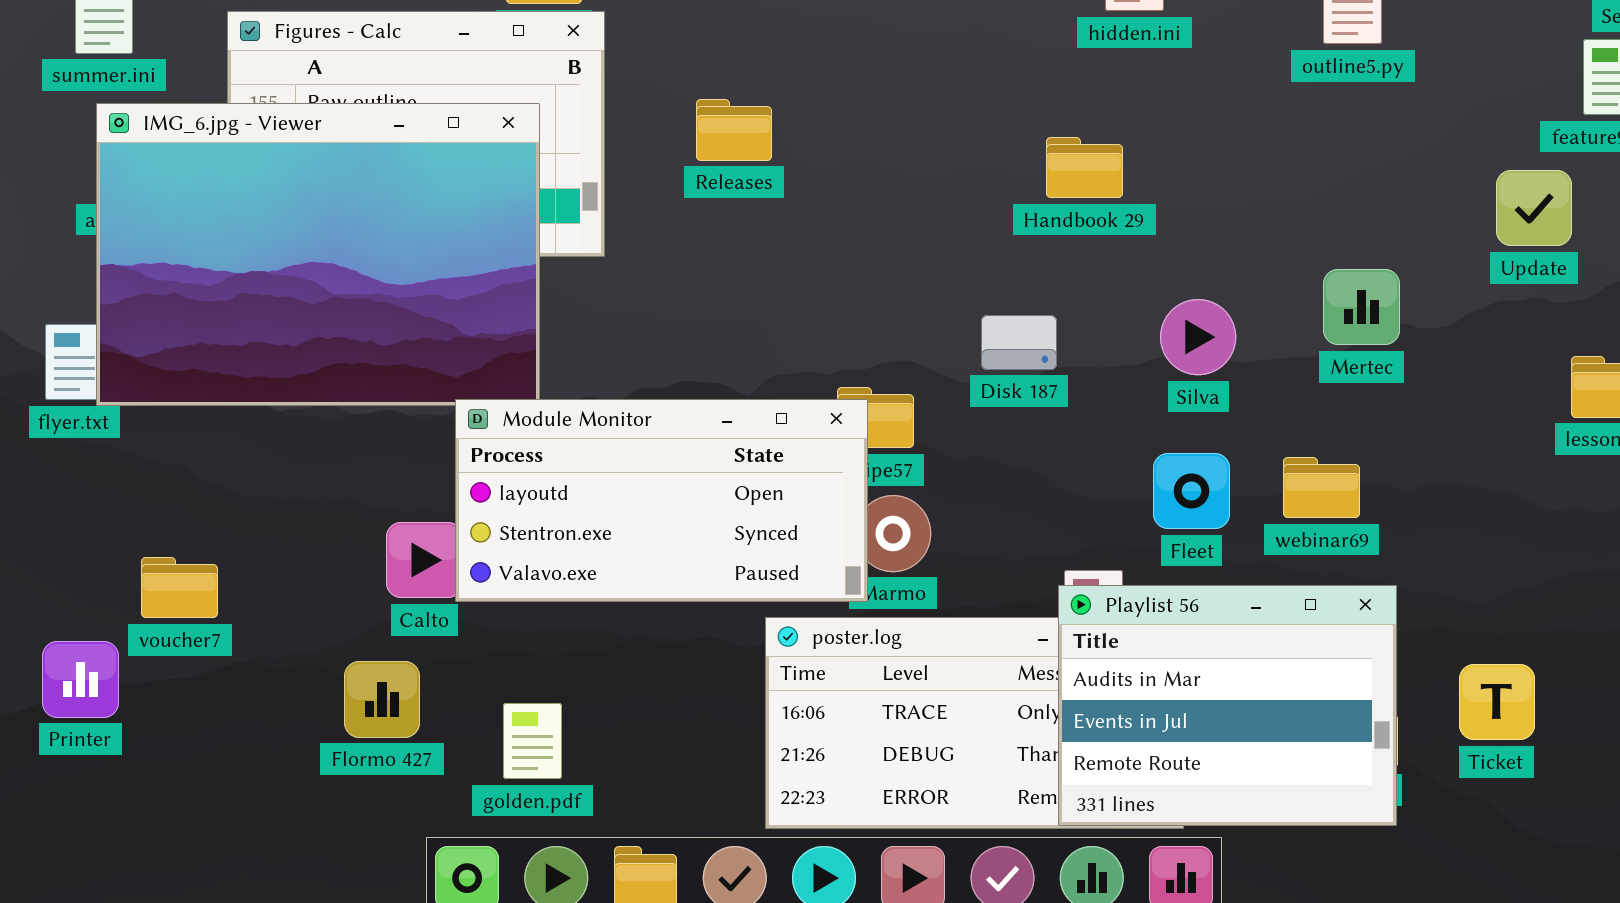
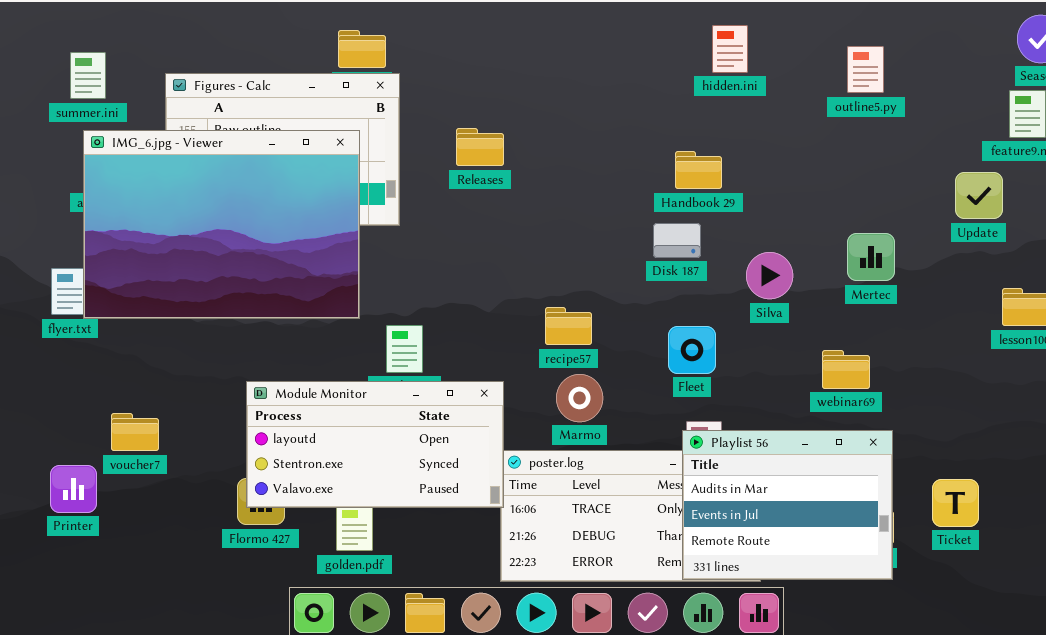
Disk 187: [981,315,1057,370] -> [653,223,701,258], moved
Module Monitor: [455,399,868,602] -> [246,381,504,508], moved
Fleet: [1153,453,1230,529] -> [668,326,716,374], moved

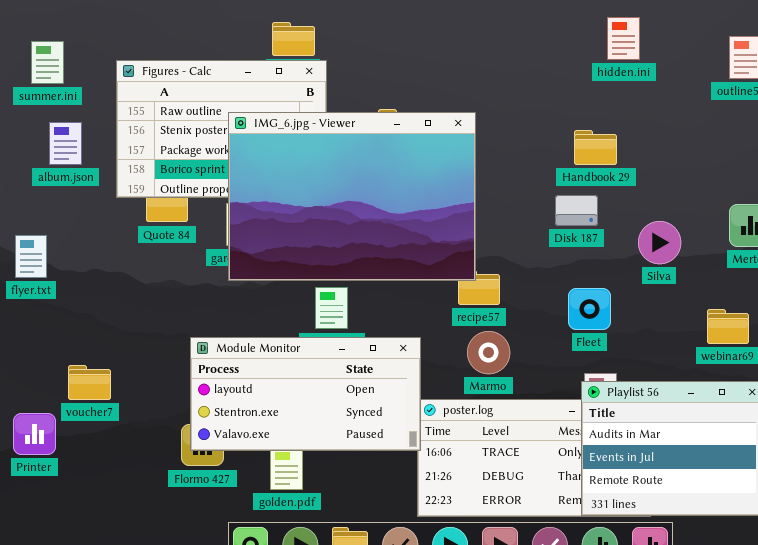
IMG_6.jpg - Viewer: [83,130,360,319] -> [228,112,476,281], moved

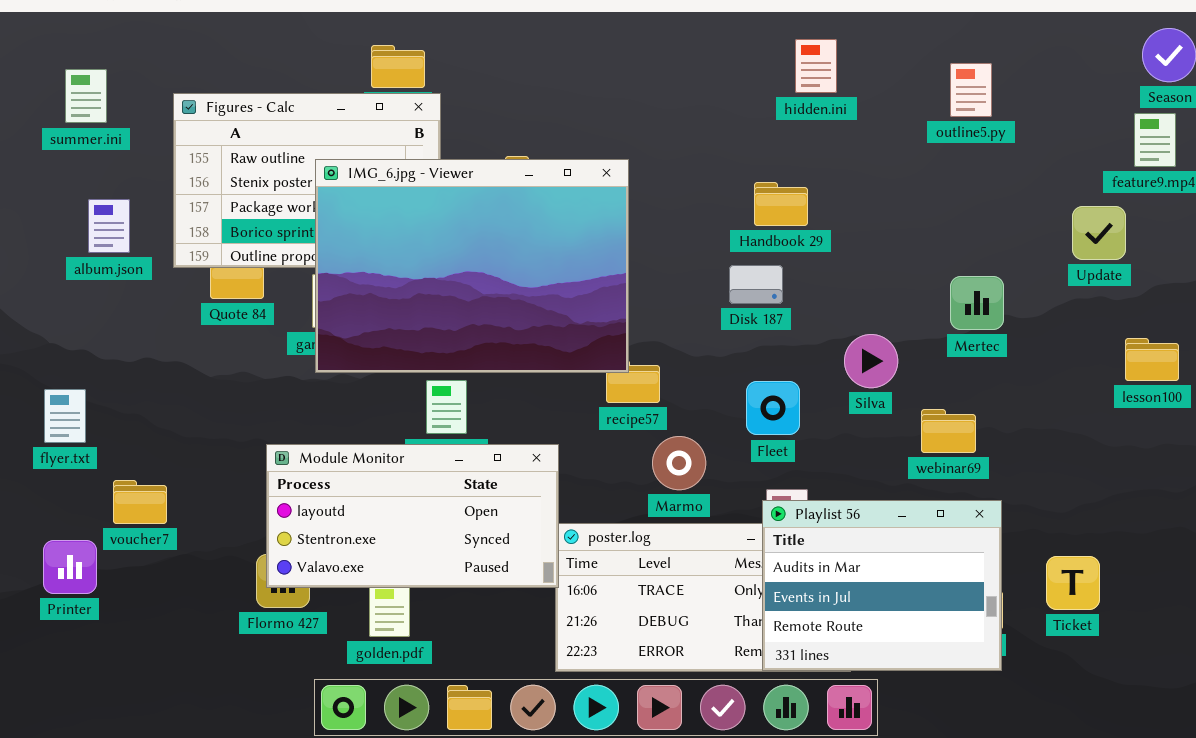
album.json: [49,122,82,165] -> [88,199,130,253], moved
Silva: [638,221,681,264] -> [844,334,898,388], moved
flyer.txt: [15,235,47,278] -> [44,389,86,443], moved
Marmo: [467,331,510,374] -> [652,436,706,490], moved

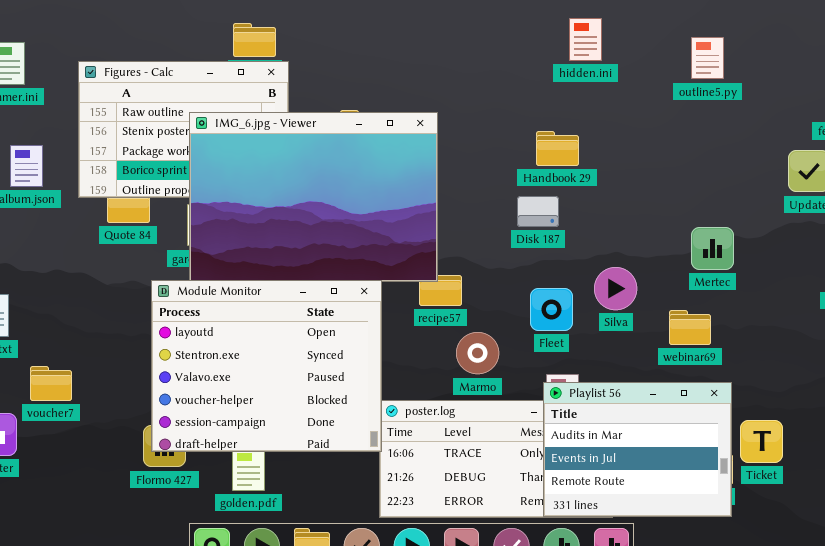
Mertec: [950,276,1004,330] -> [691,227,734,270], moved
Silva: [844,334,898,388] -> [594,267,637,310], moved
Module Monitor: [266,444,559,588] -> [151,280,382,452], resized
Ticket: [1046,556,1100,610] -> [740,420,783,463], moved

